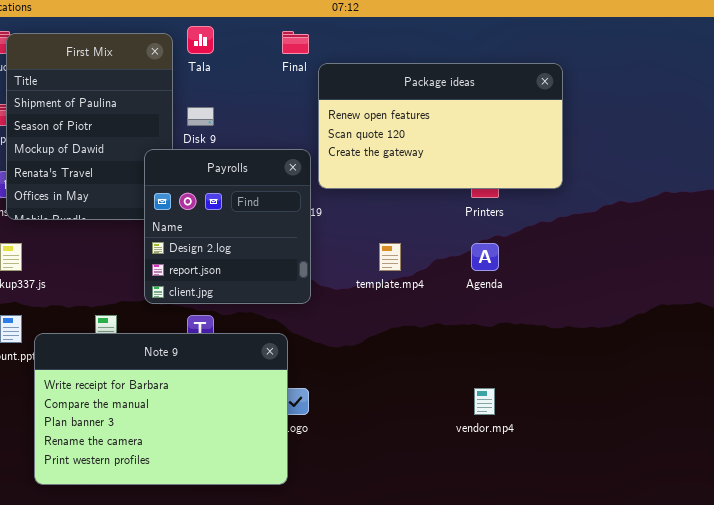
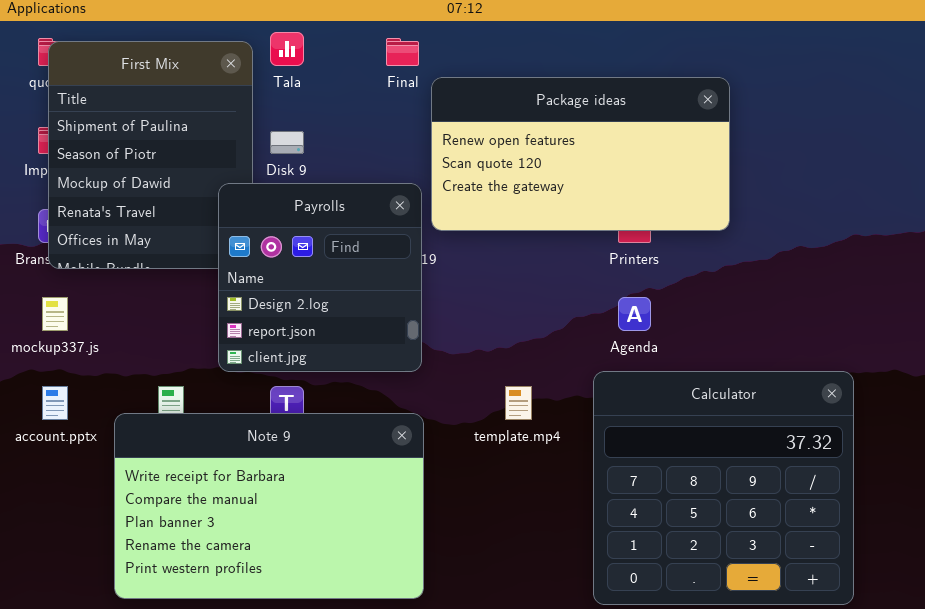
template.mp4: [379,243,401,271] -> [505,386,532,420], moved
Calculator: none -> [593,371,854,605], opened
Note 9: [34,333,288,485] -> [114,413,424,599], moved

